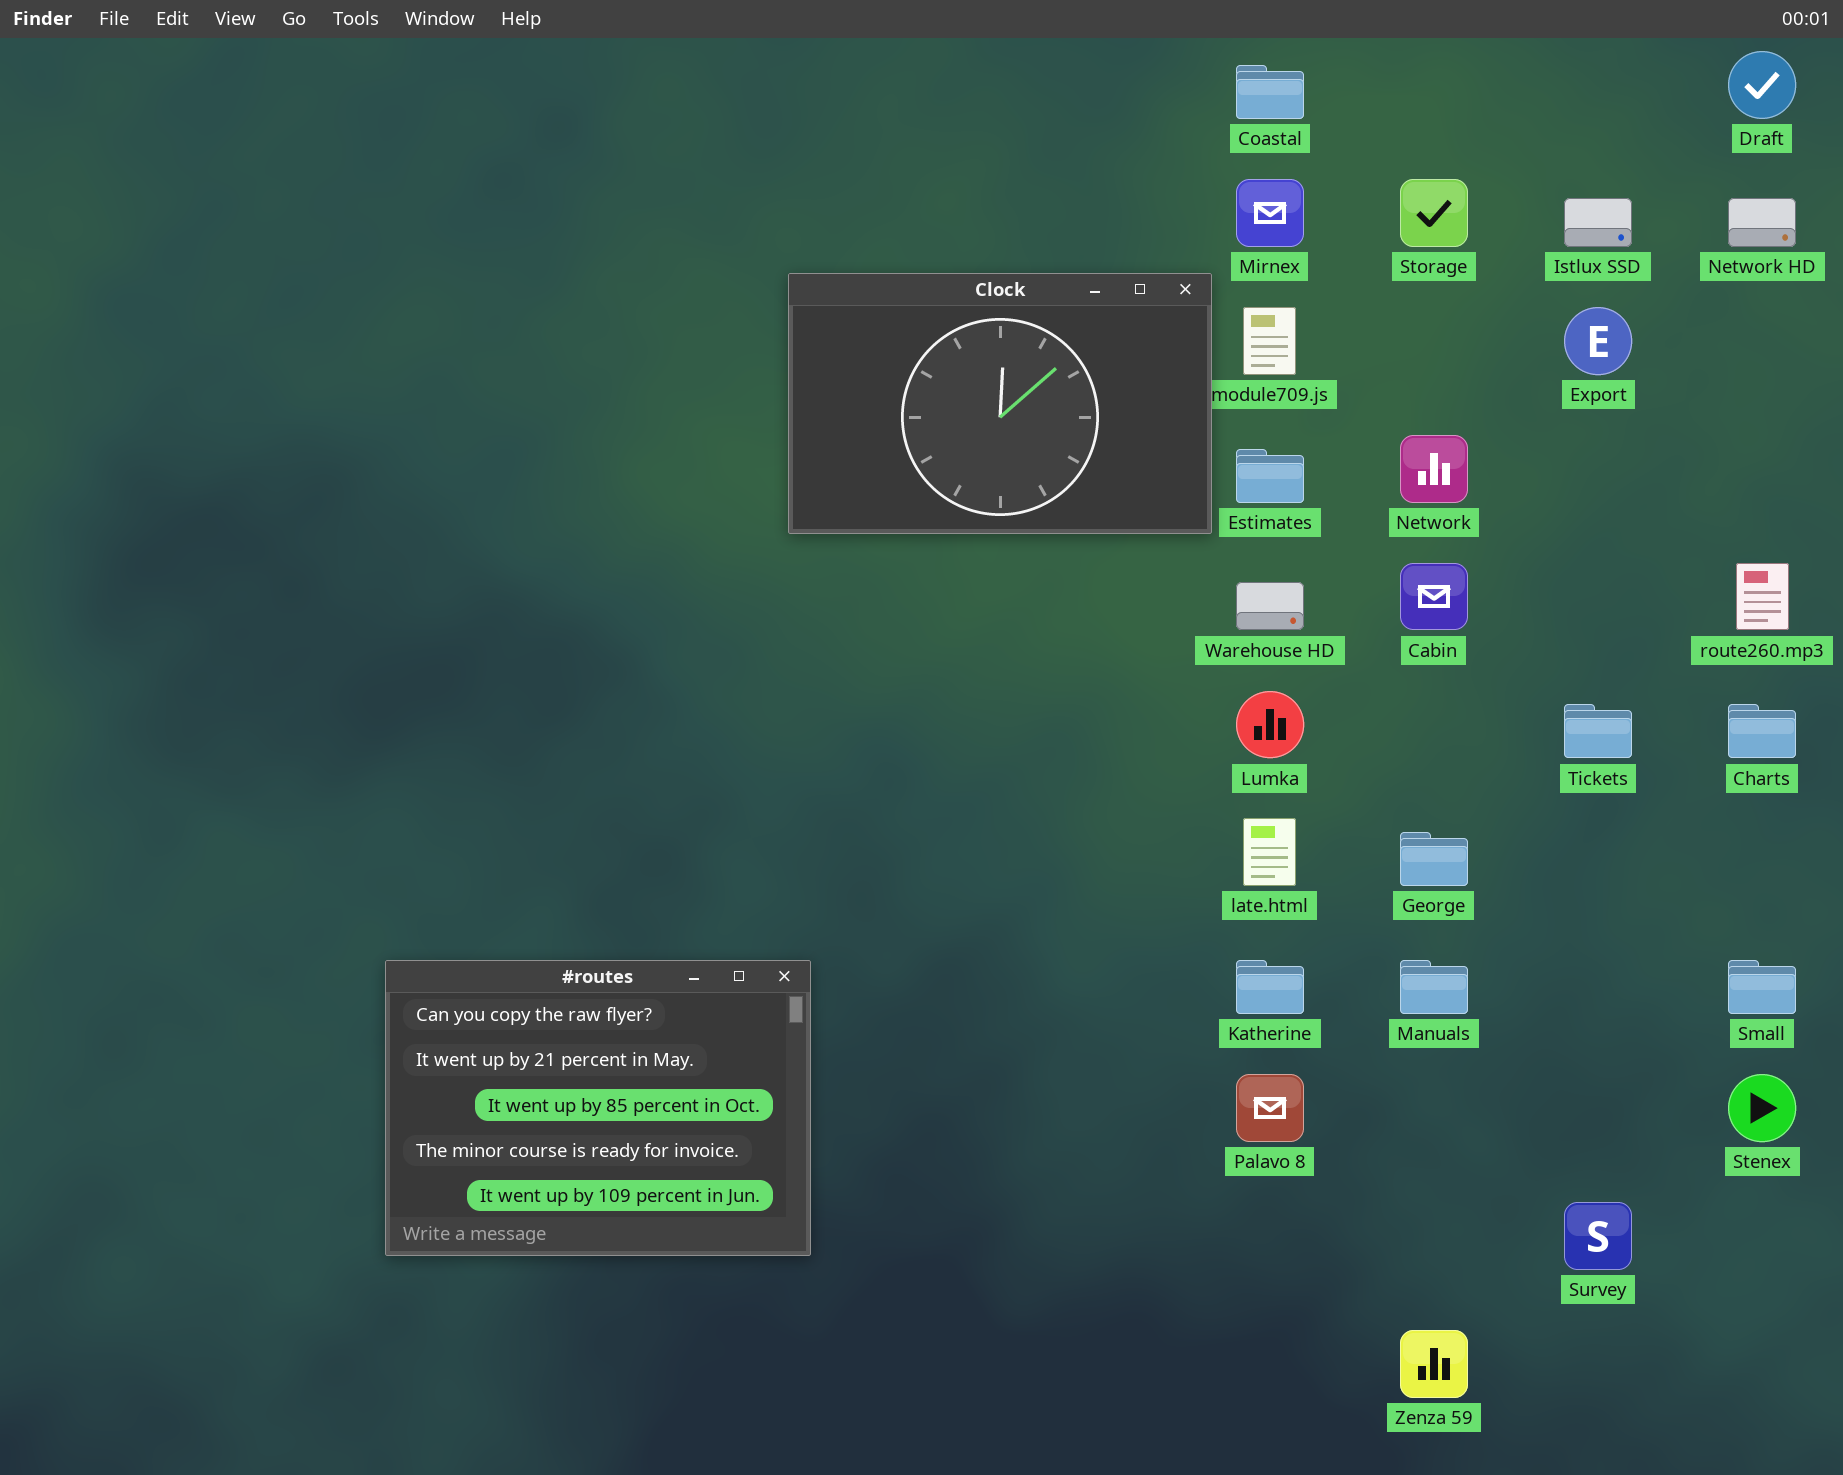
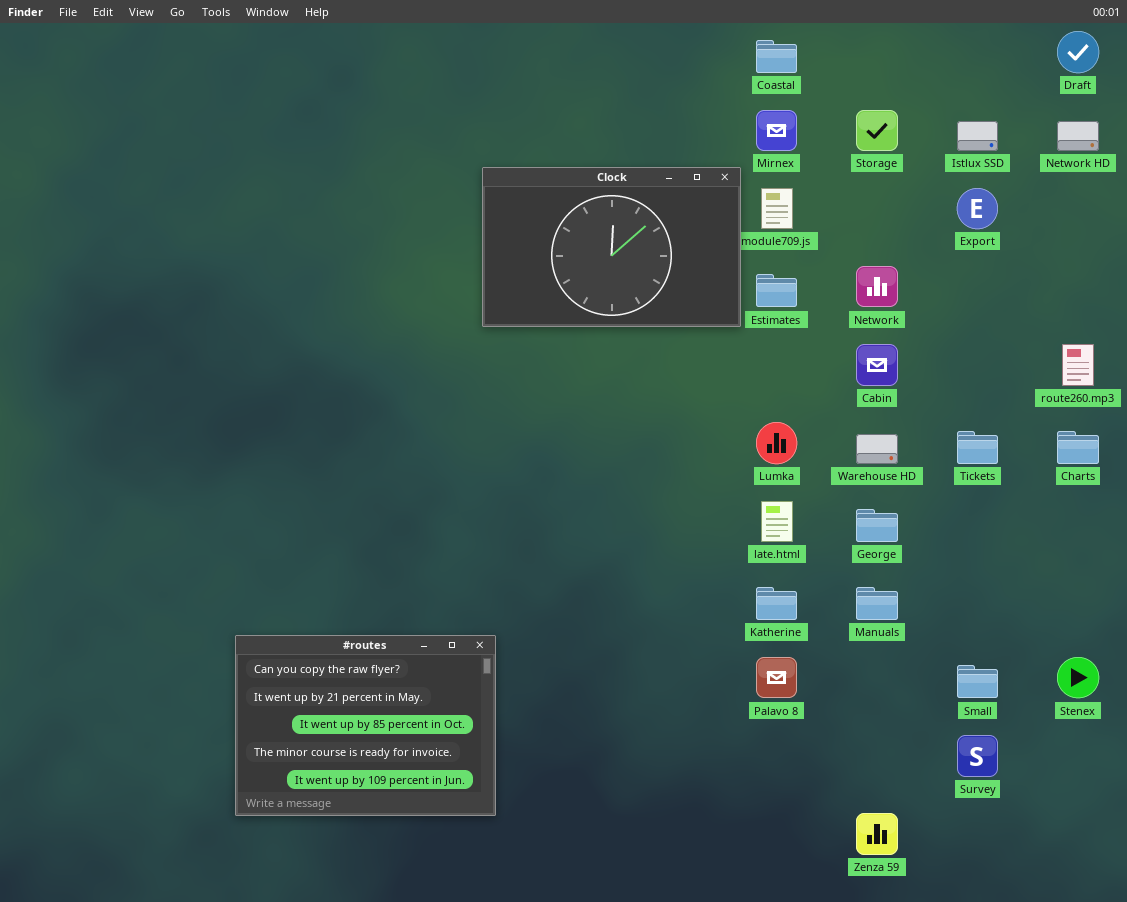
Warehouse HD: [1236,582,1304,630] -> [856,434,898,464], moved
#routes: [385,960,811,1256] -> [235,635,496,816], moved
Small: [1728,960,1796,1014] -> [957,665,998,698], moved

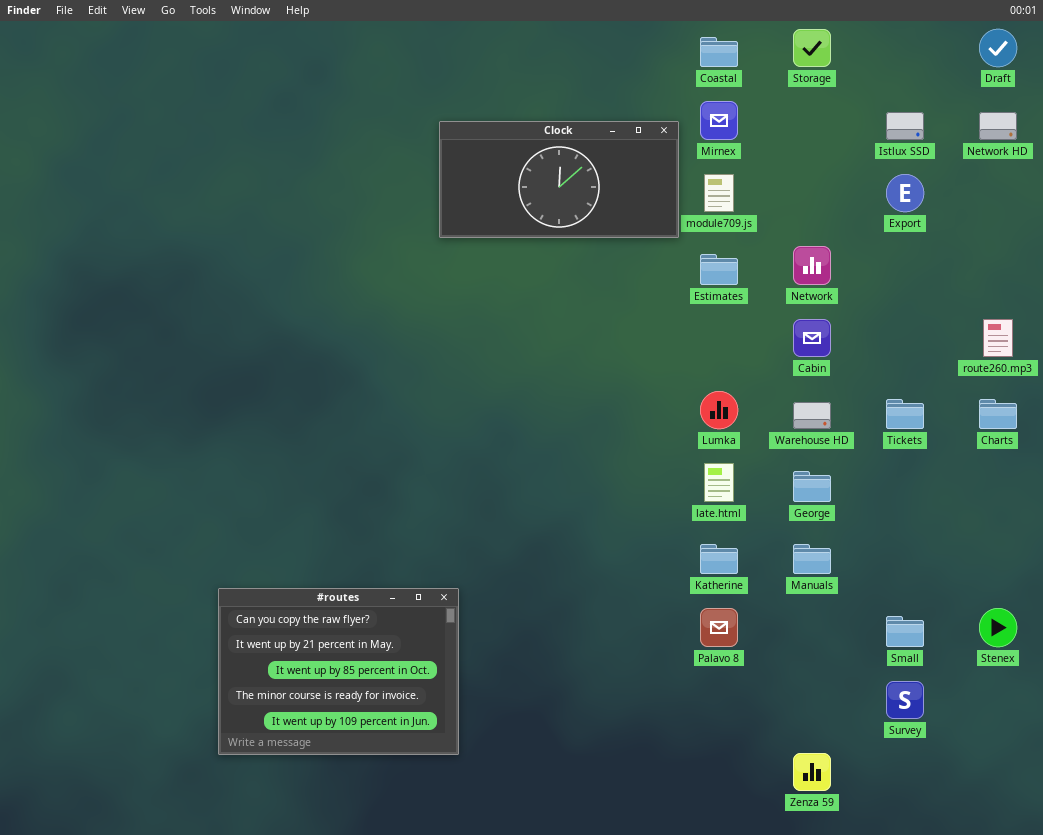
Storage: [856,110,898,151] -> [793,29,831,67], moved
Clock: [482,167,741,327] -> [439,121,679,238], moved, resized

